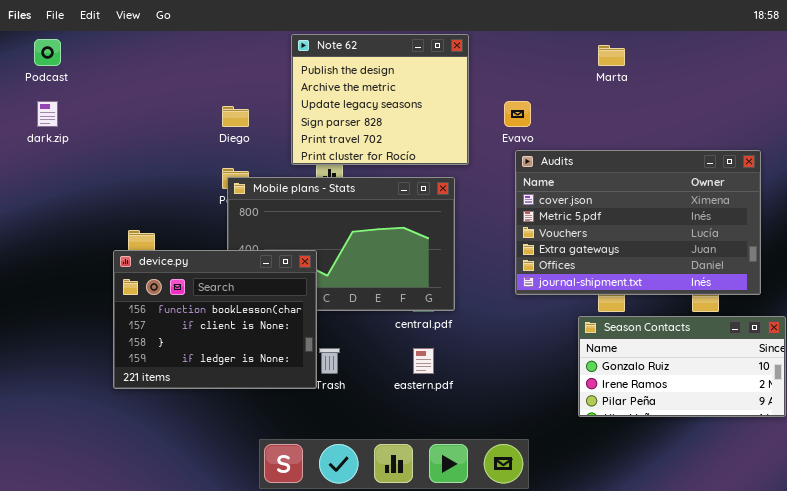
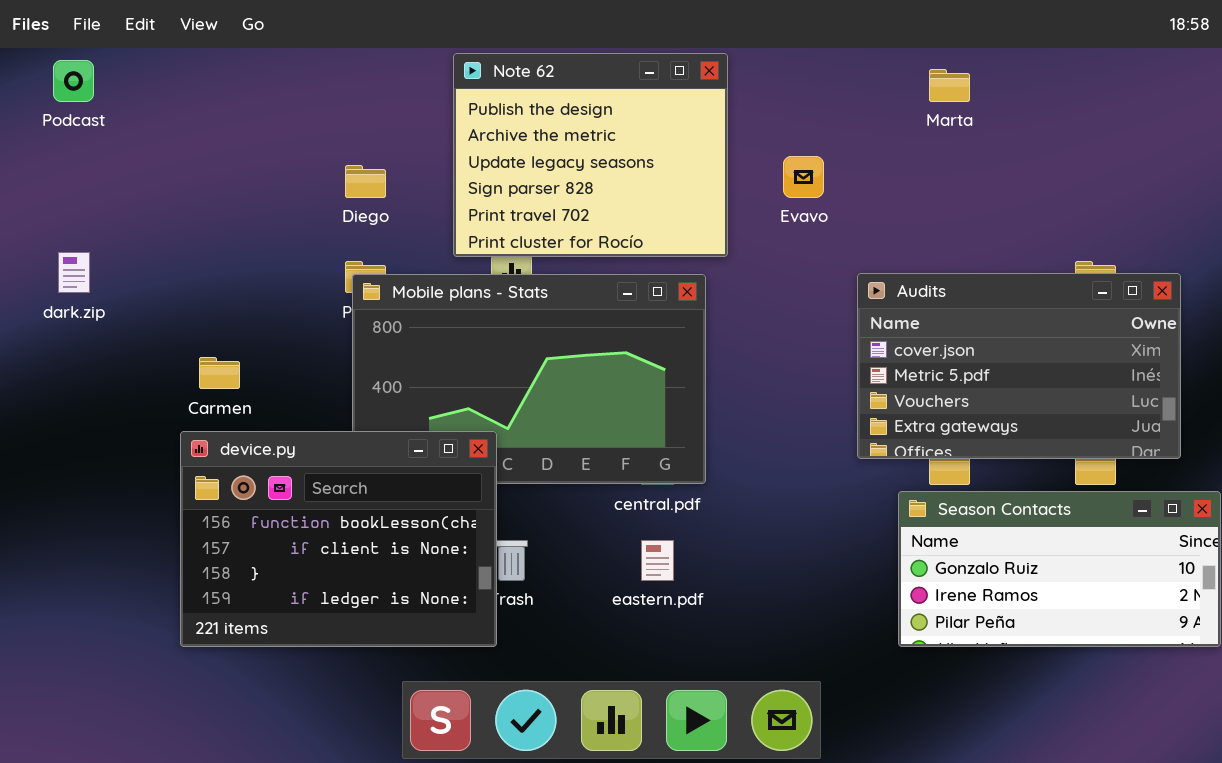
dark.zip: [37,101,58,127] -> [58,252,90,293], moved
Audits: [515,150,761,295] -> [857,273,1181,459], resized
device.py: [113,250,317,389] -> [180,431,497,647], moved

